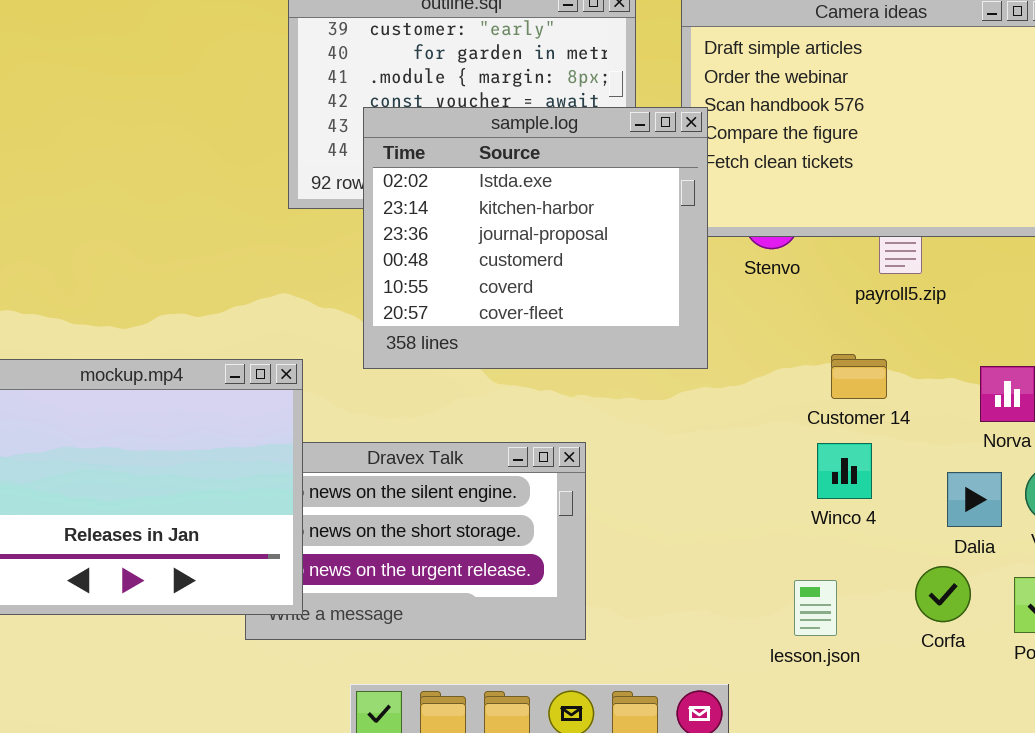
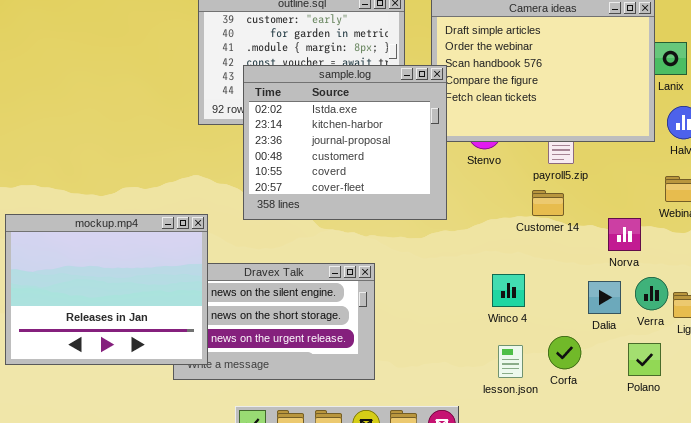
Customer 14: [831,354,887,399] -> [532,190,564,216], moved
Winco 4: [817,443,872,499] -> [492,274,525,307], moved
Corfa: [915,566,971,622] -> [548,336,581,369], moved

